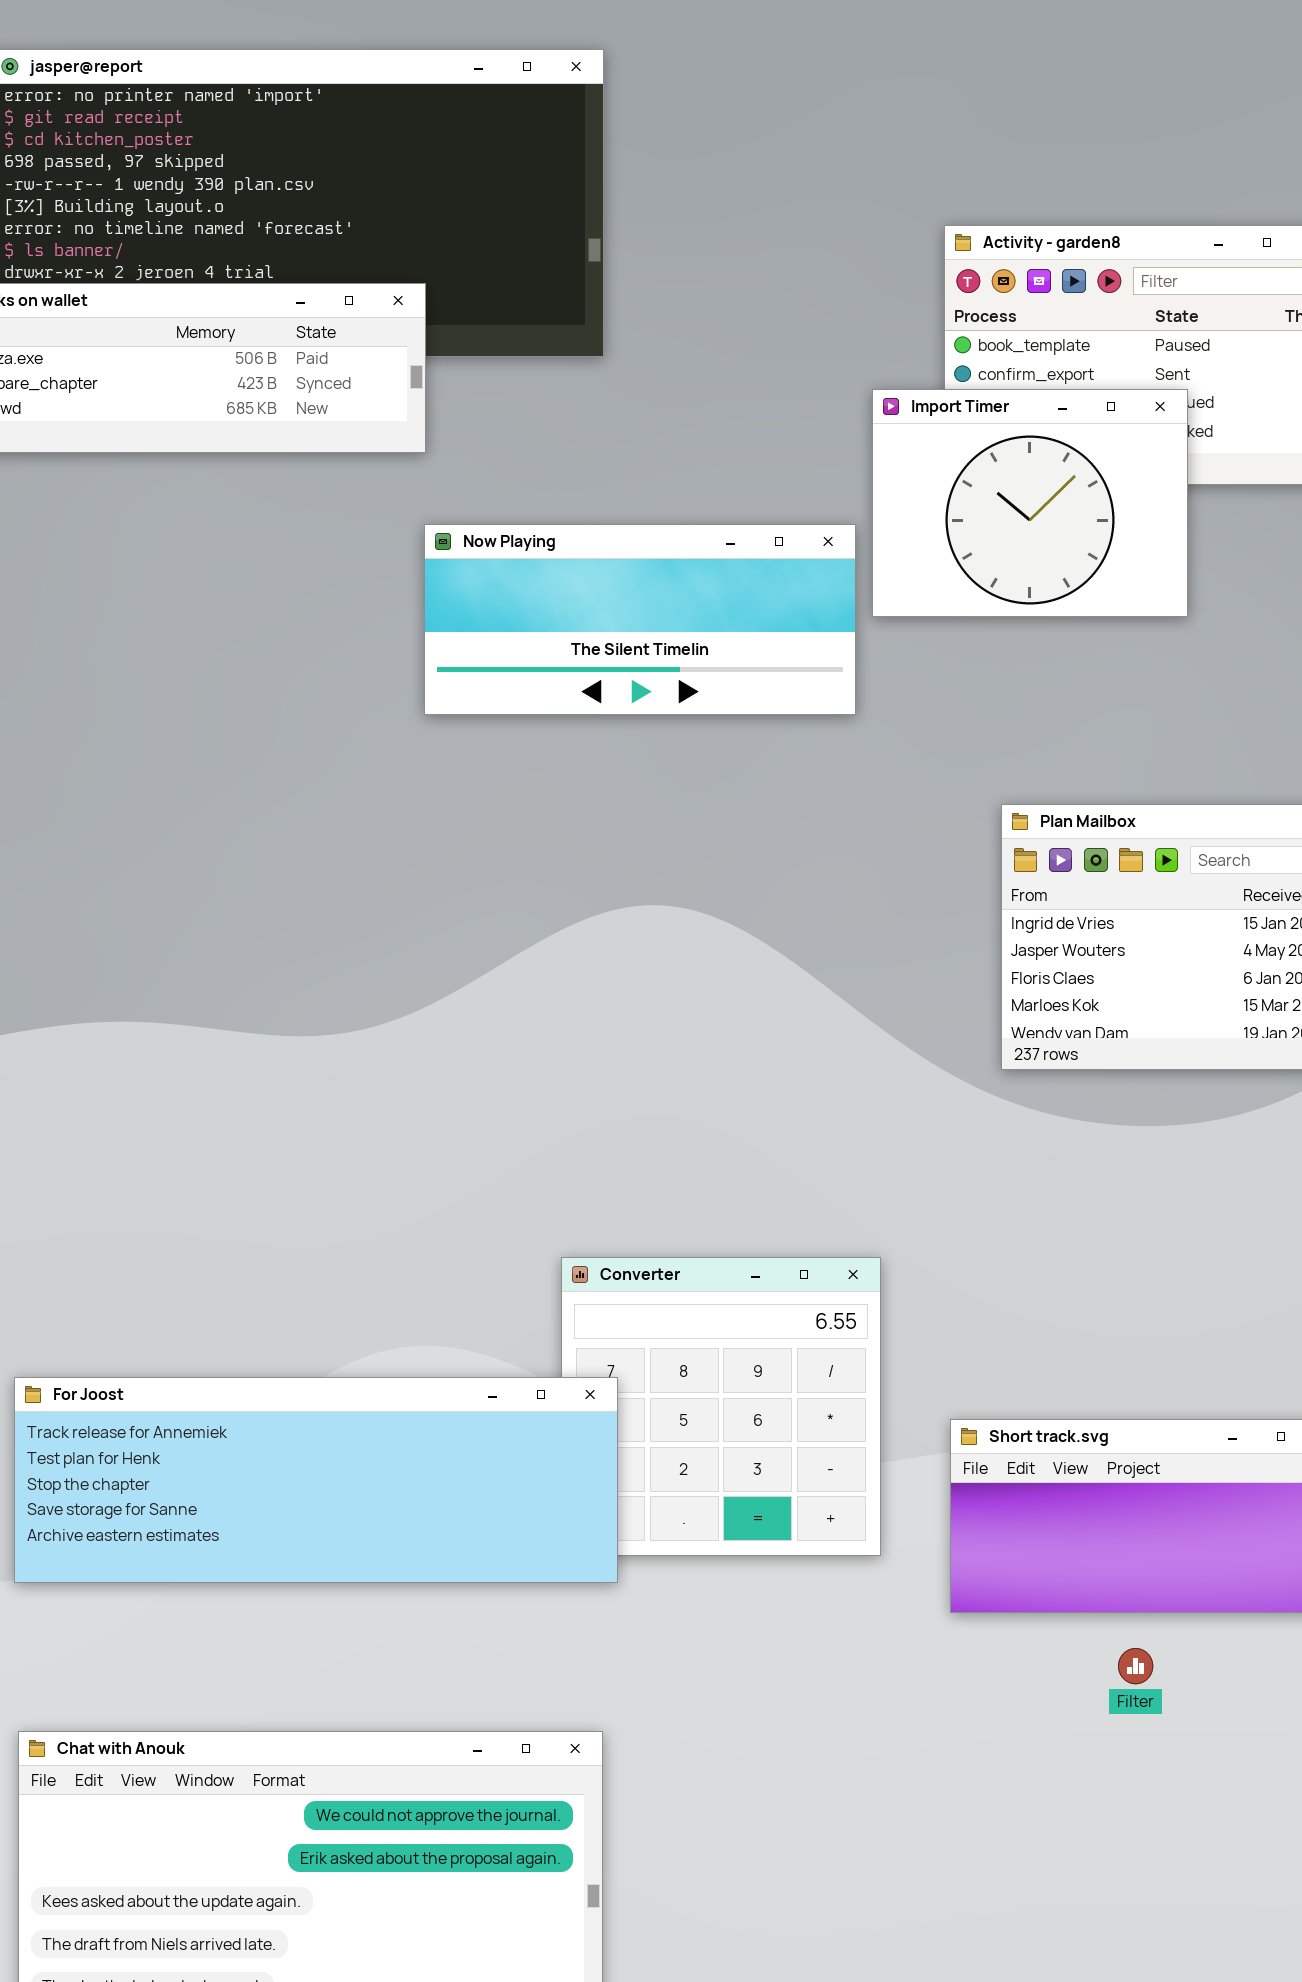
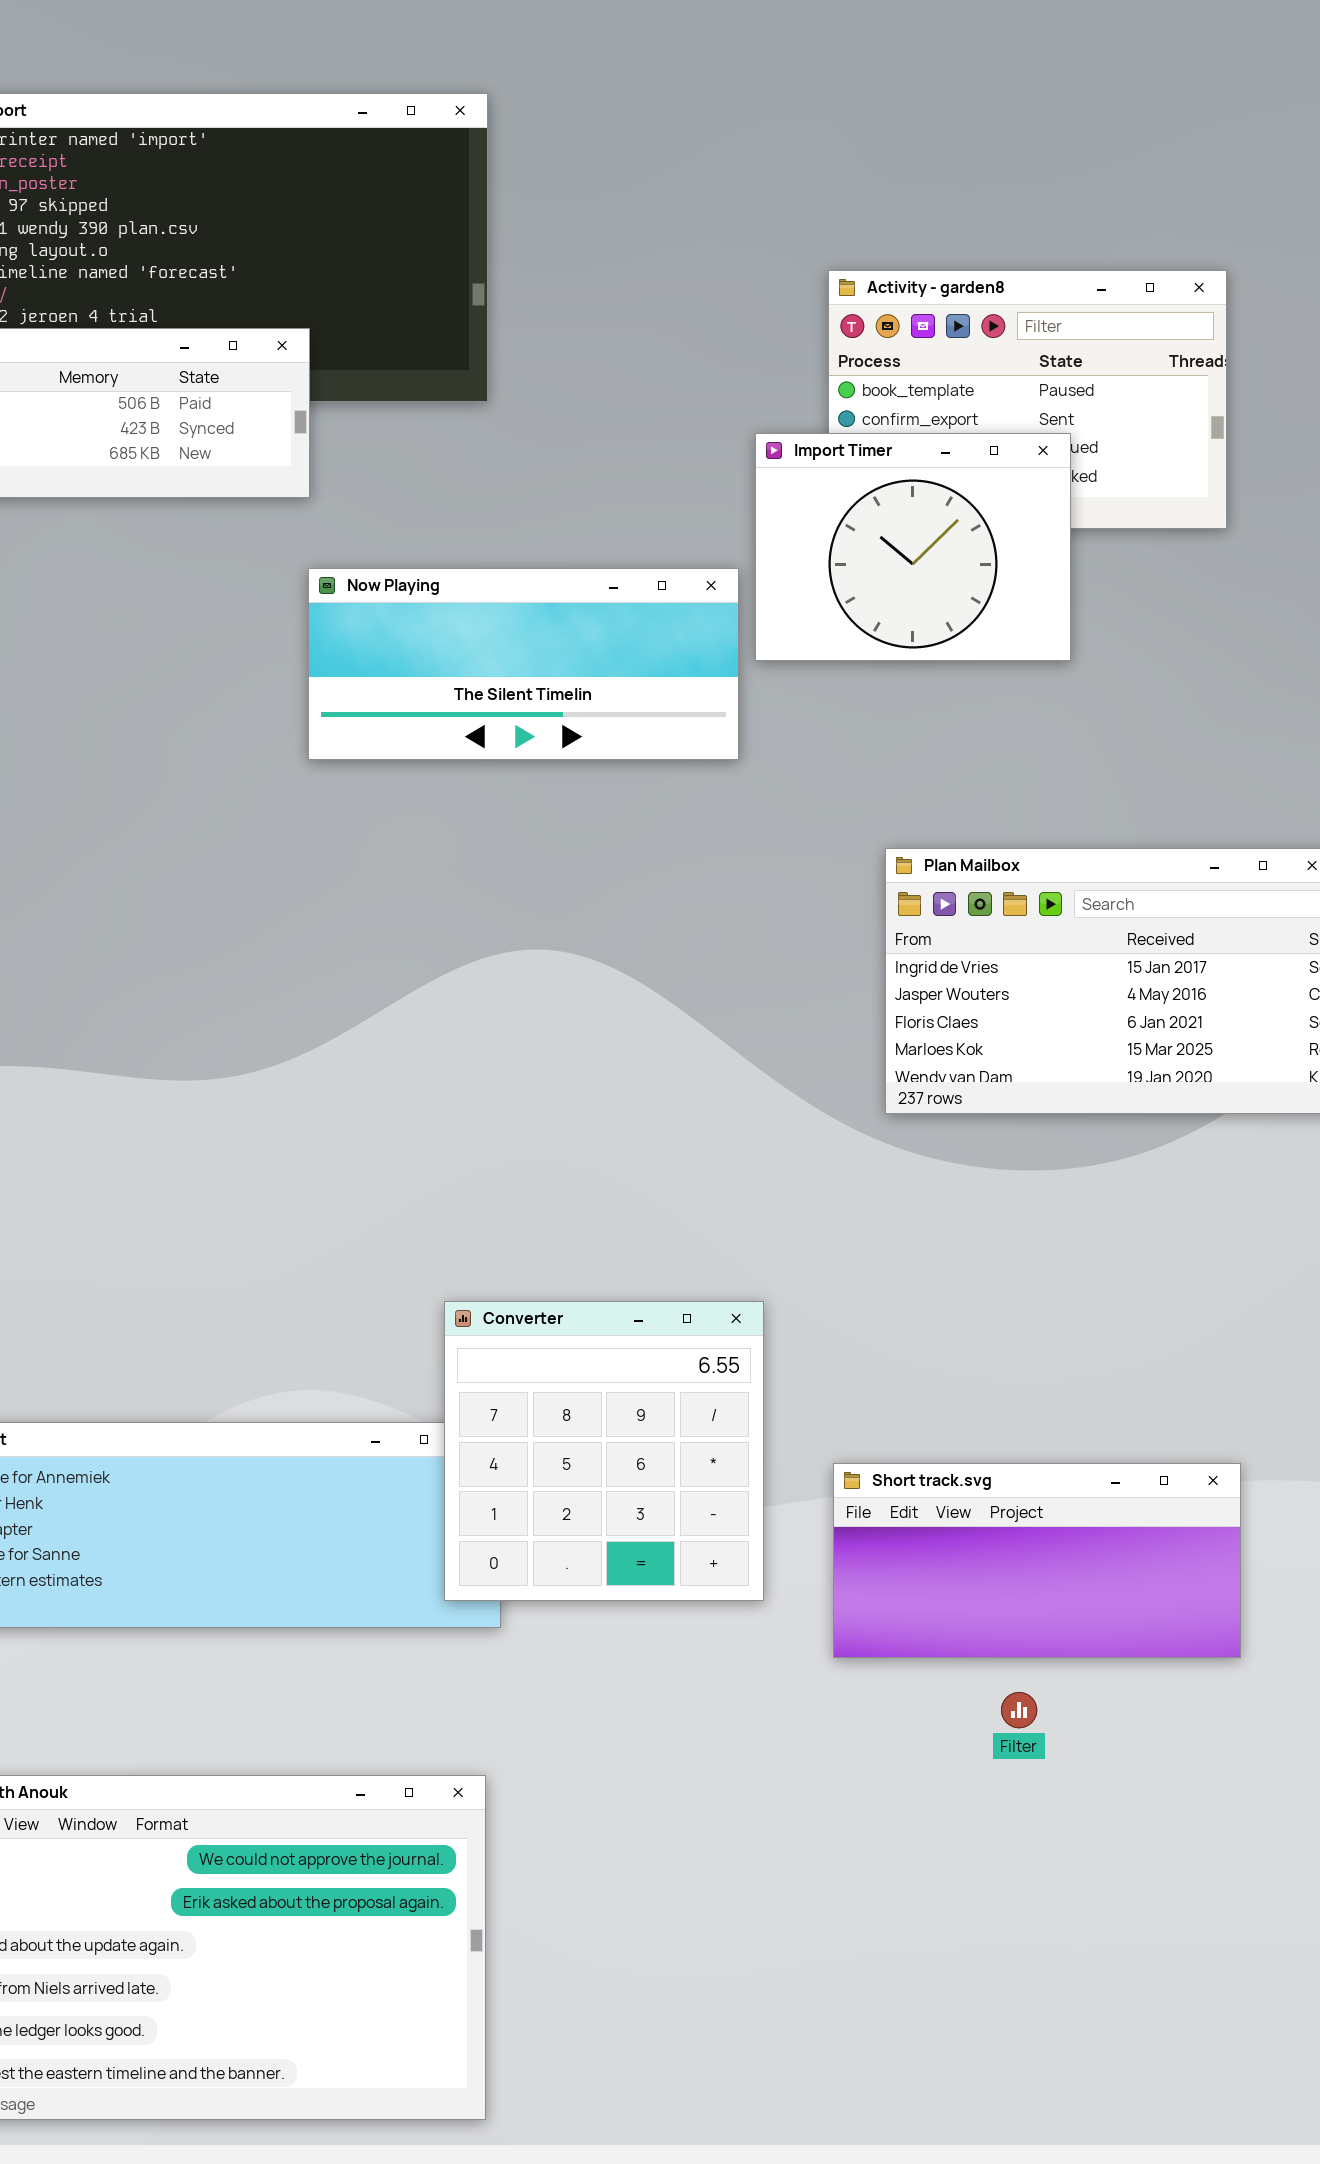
Converter: [561,1257,881,1556] -> [444,1301,764,1601], raised

